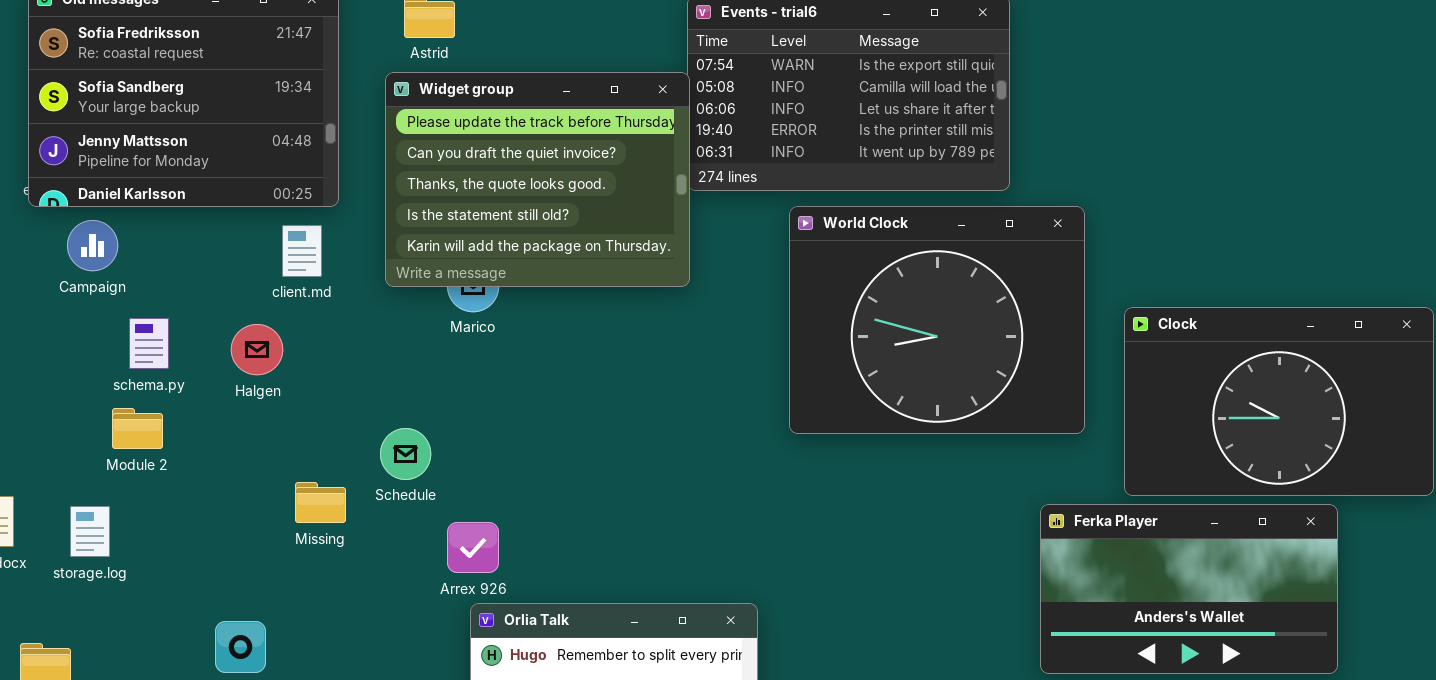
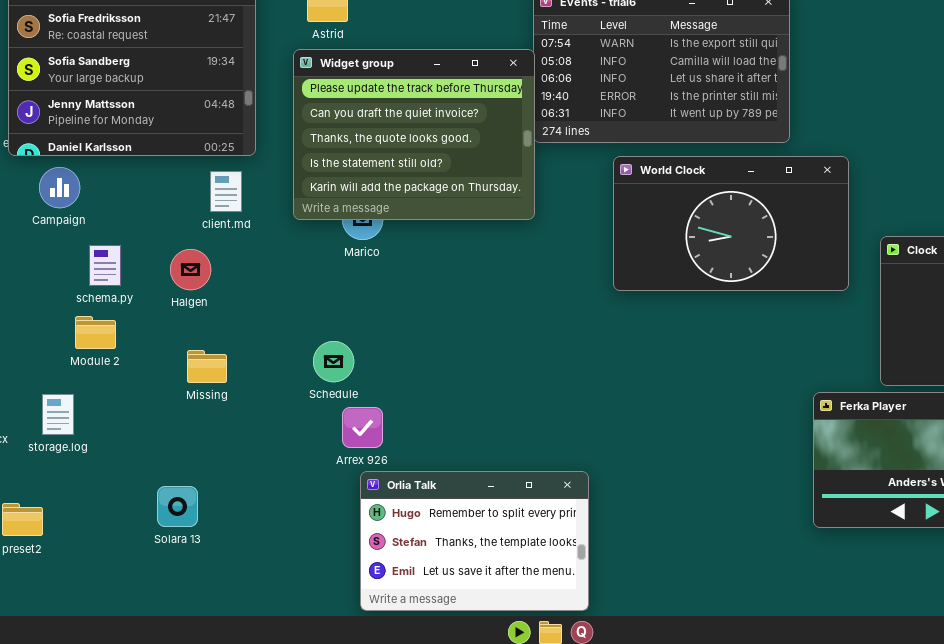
World Clock: [789,206,1085,434] -> [613,156,849,291], resized
Schedule: [380,428,431,480] -> [313,341,354,382], moved
Missing: [295,482,346,523] -> [187,350,227,383], moved

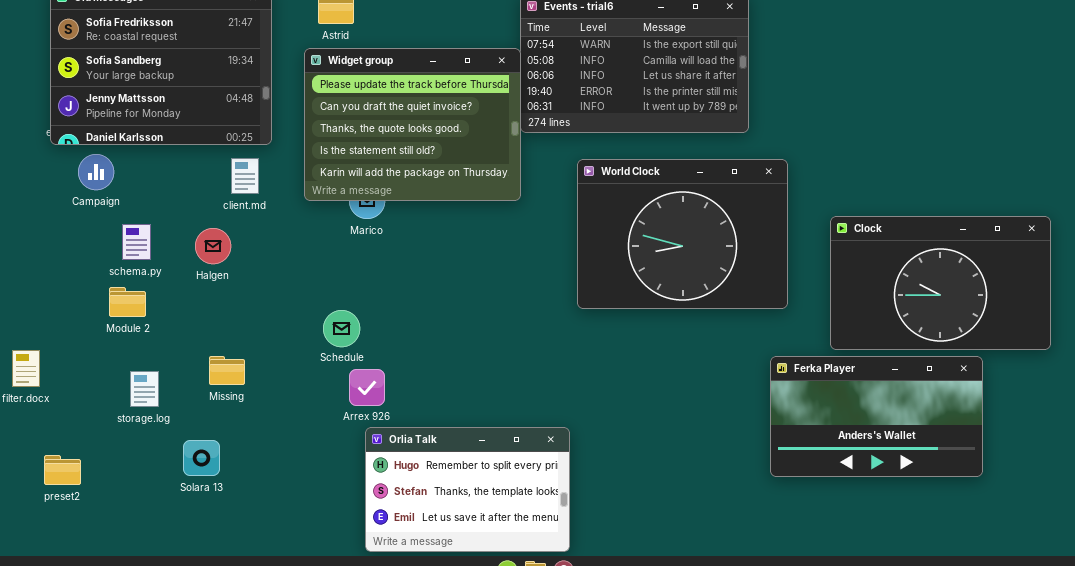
World Clock: [613,156,849,291] -> [577,159,788,309], moved, resized
Missing: [187,350,227,383] -> [209,356,245,385], moved
storage.log: [42,394,74,435] -> [130,371,159,407], moved

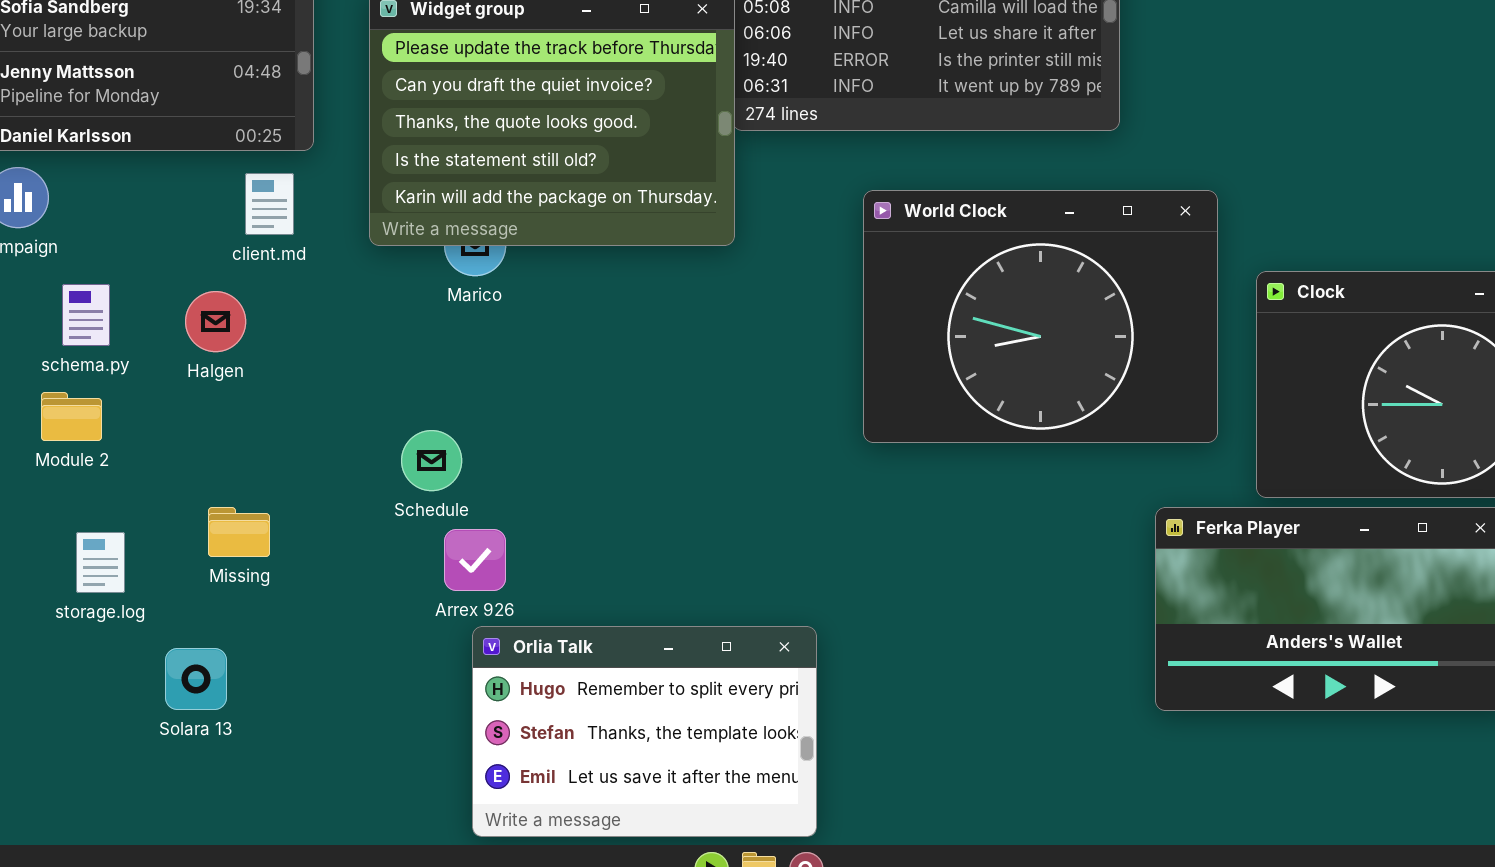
World Clock: [577,159,788,309] -> [863,190,1218,443], moved

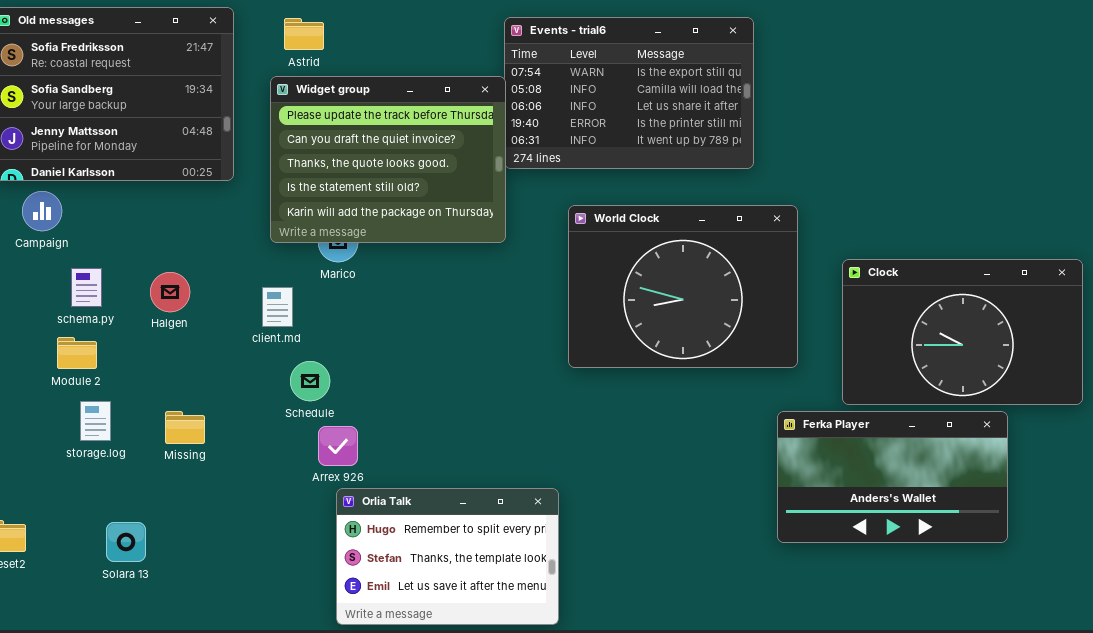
client.md: [245,173,294,235] -> [262,287,293,327], moved
World Clock: [863,190,1218,443] -> [568,205,798,368], moved
storage.log: [76,532,125,593] -> [80,401,111,441], moved
Solara 13: [165,648,227,710] -> [106,522,146,562], moved

